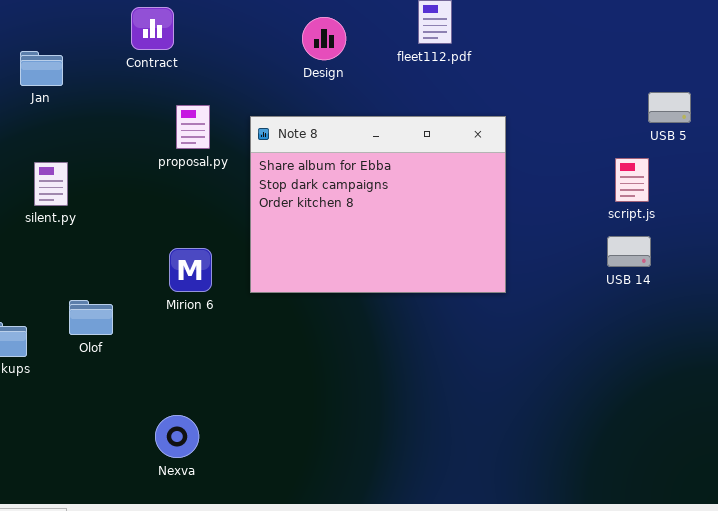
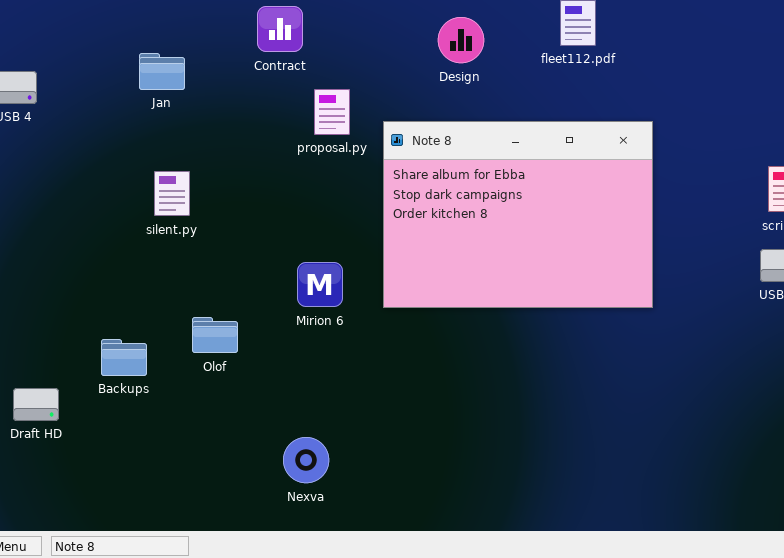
proposal.py: [176,105,210,149] -> [314,89,350,135], moved

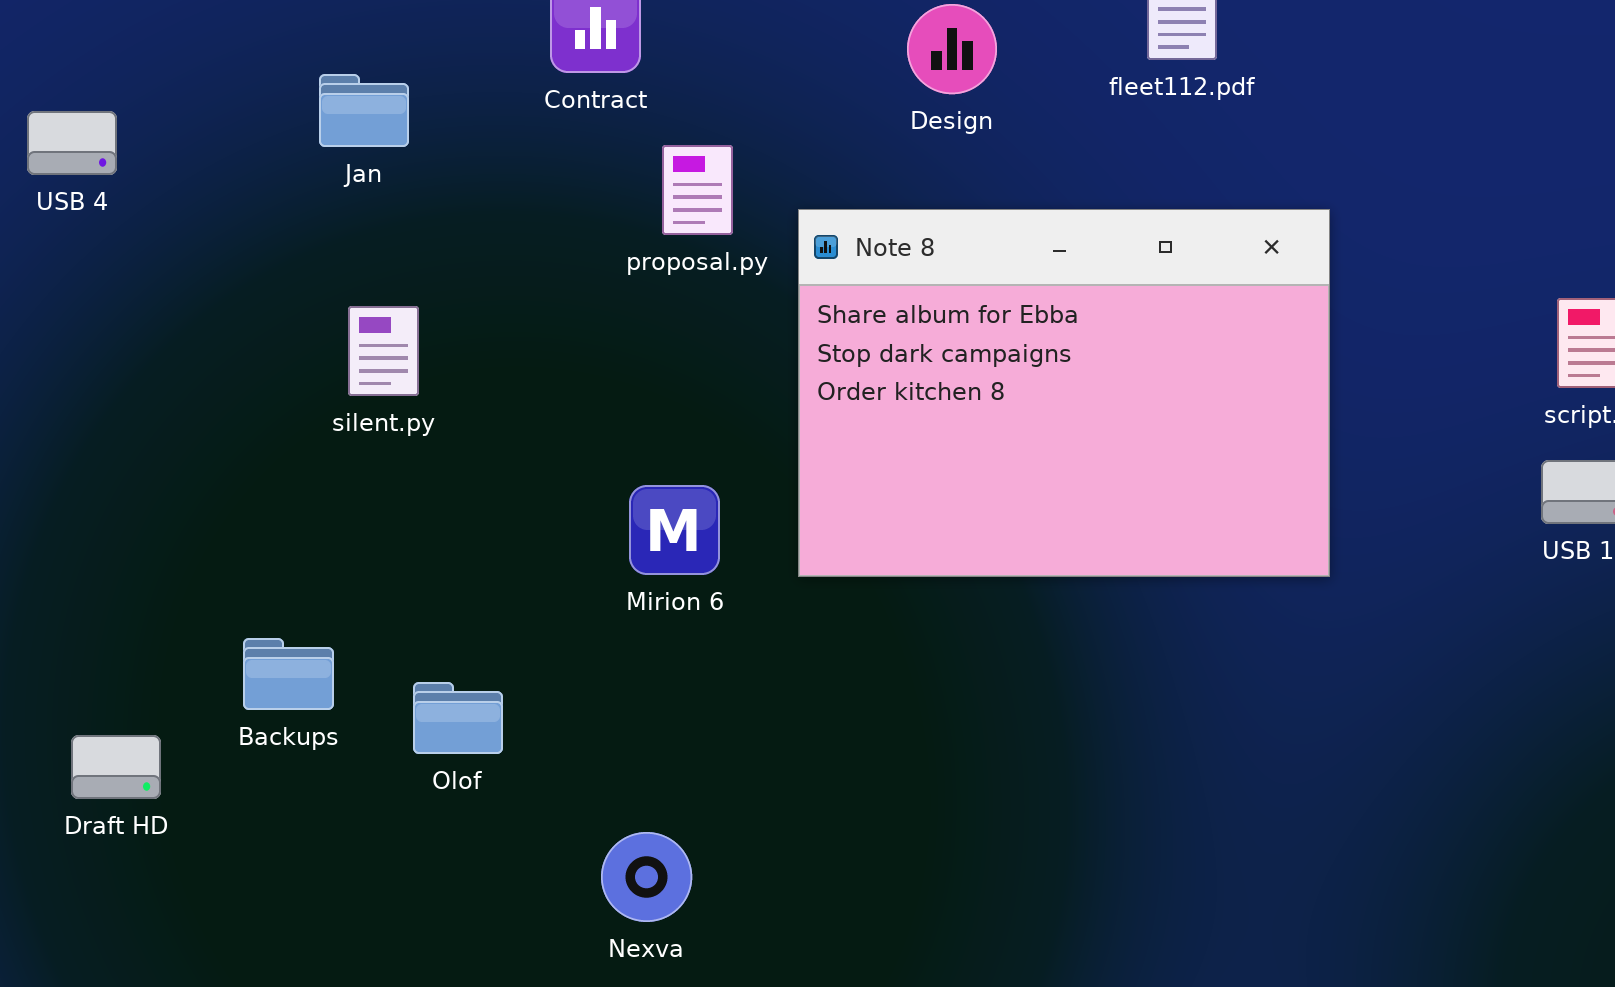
Olof: [192,317,238,353] -> [413,682,503,754], moved

